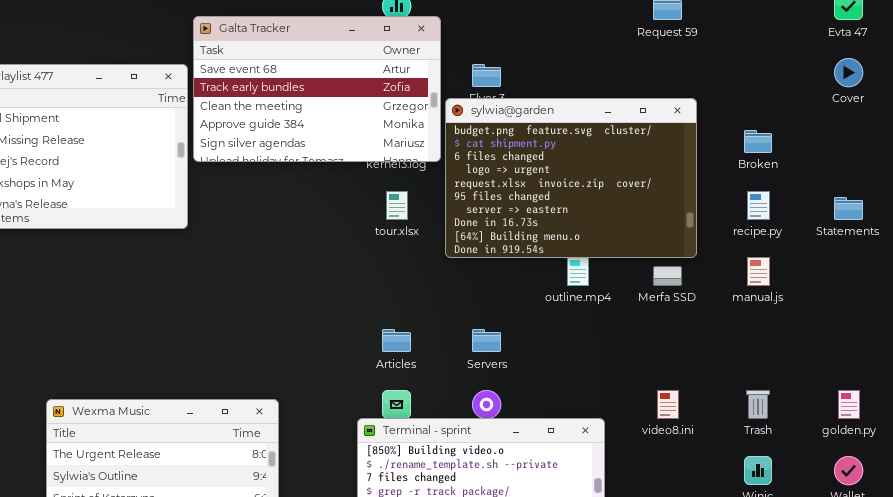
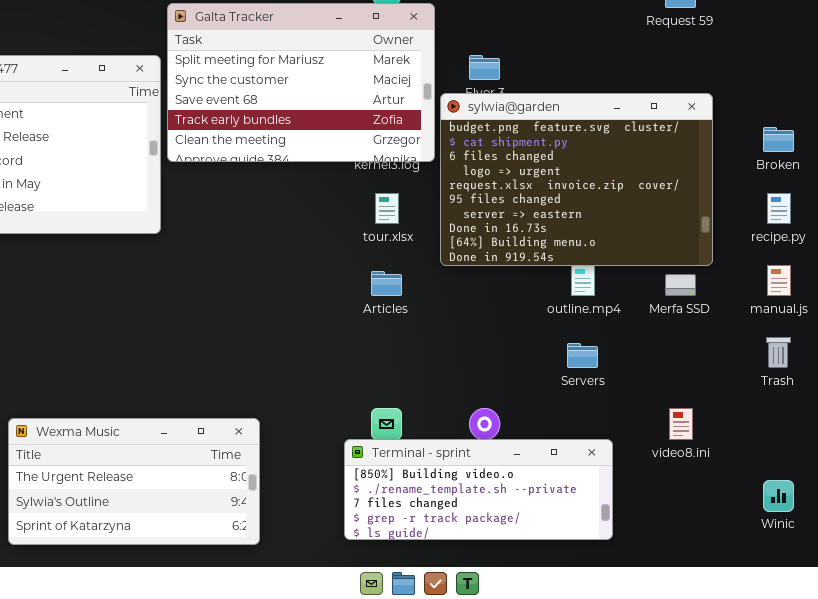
Galta Tracker: [193,16,441,162] -> [167,3,435,162], scrolled up 2 rows
Articles: [382,329,411,352] -> [371,271,402,296], moved
Servers: [472,329,501,352] -> [567,343,598,368], moved
Trash: [746,390,770,419] -> [766,337,791,368], moved

